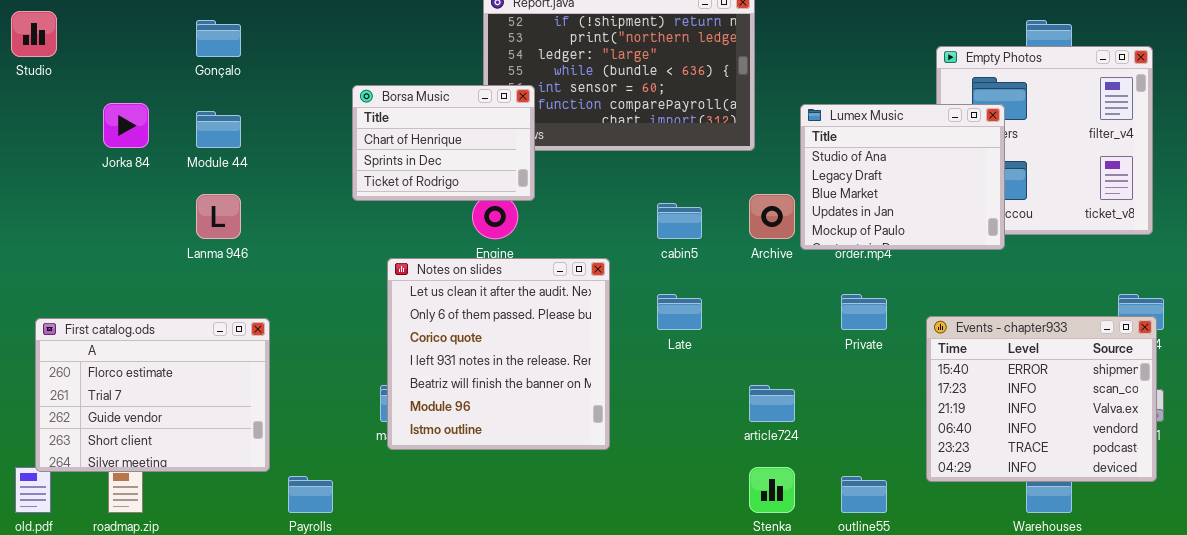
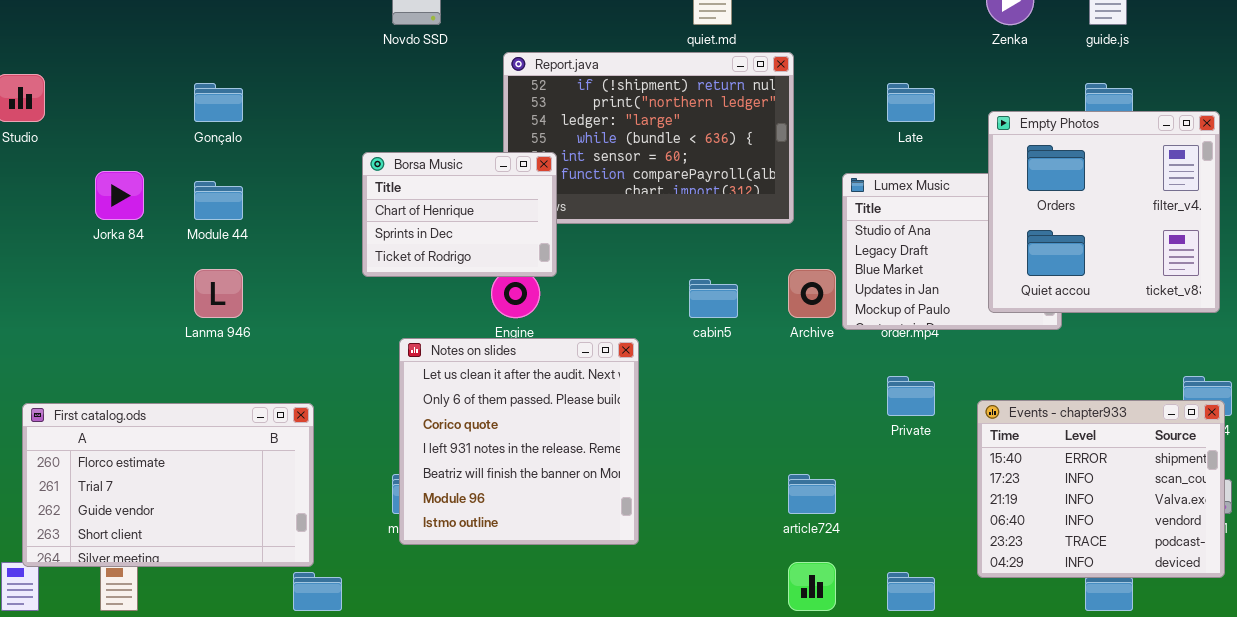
Empty Photos: [936,46,1153,235] -> [988,111,1220,313], raised
Late: [657,294,702,330] -> [887,83,935,122], moved
First catalog.ods: [35,318,270,472] -> [22,403,314,567], resized

